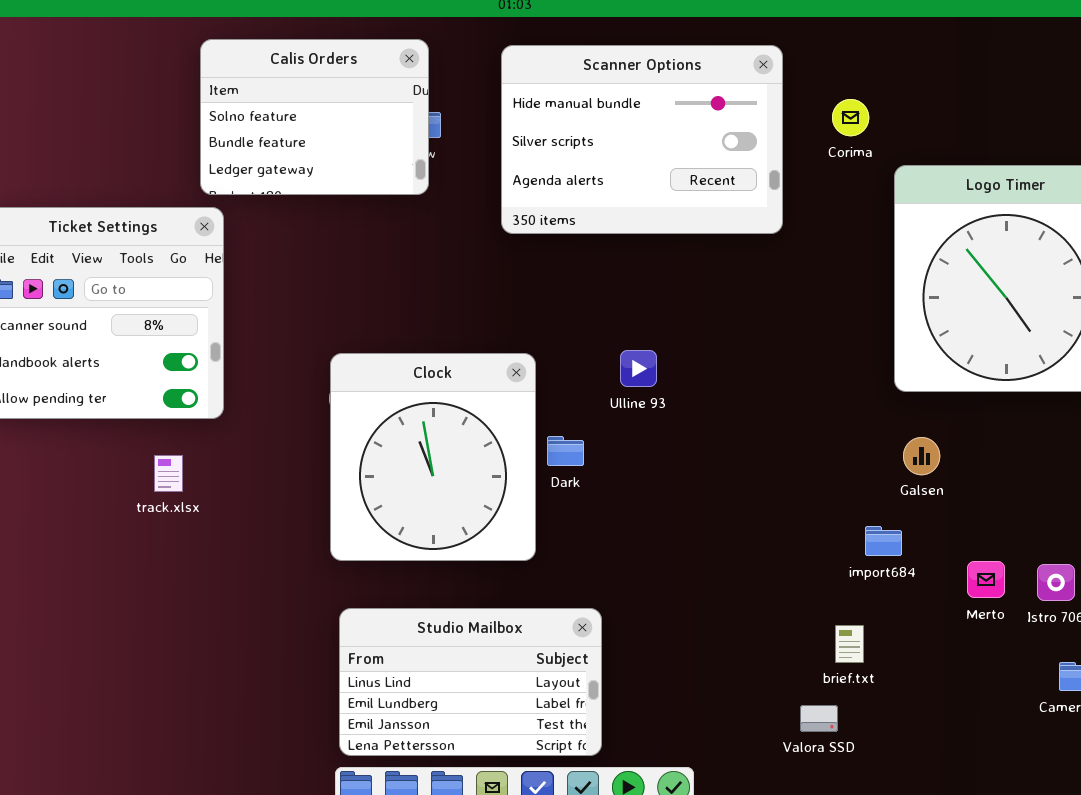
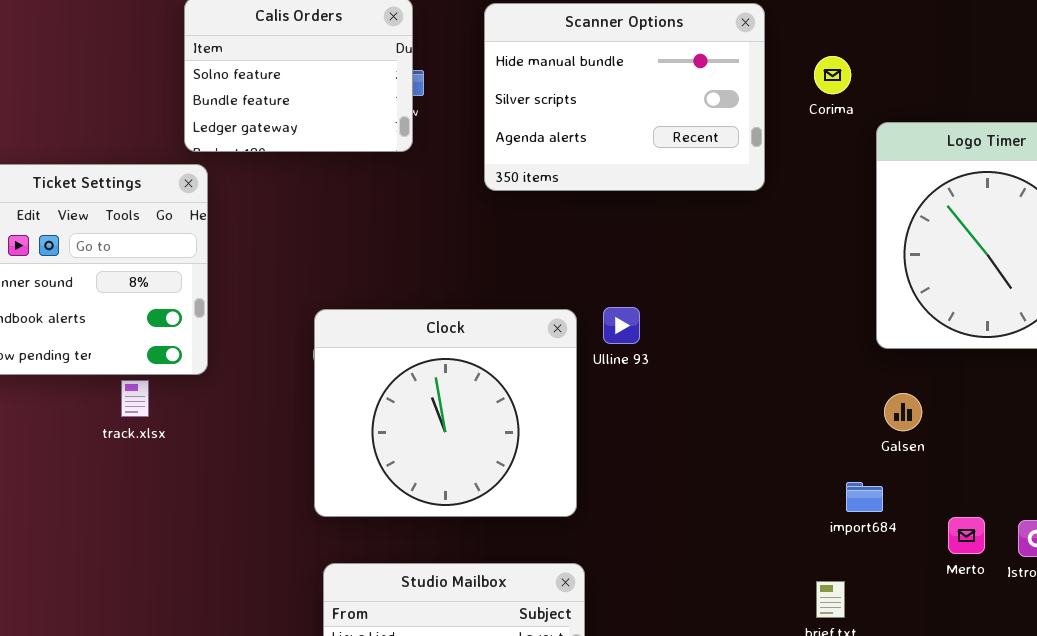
Clock: [330,353,536,561] -> [314,309,577,517], resized
track.xlsx: [154,455,183,492] -> [121,380,149,417], moved

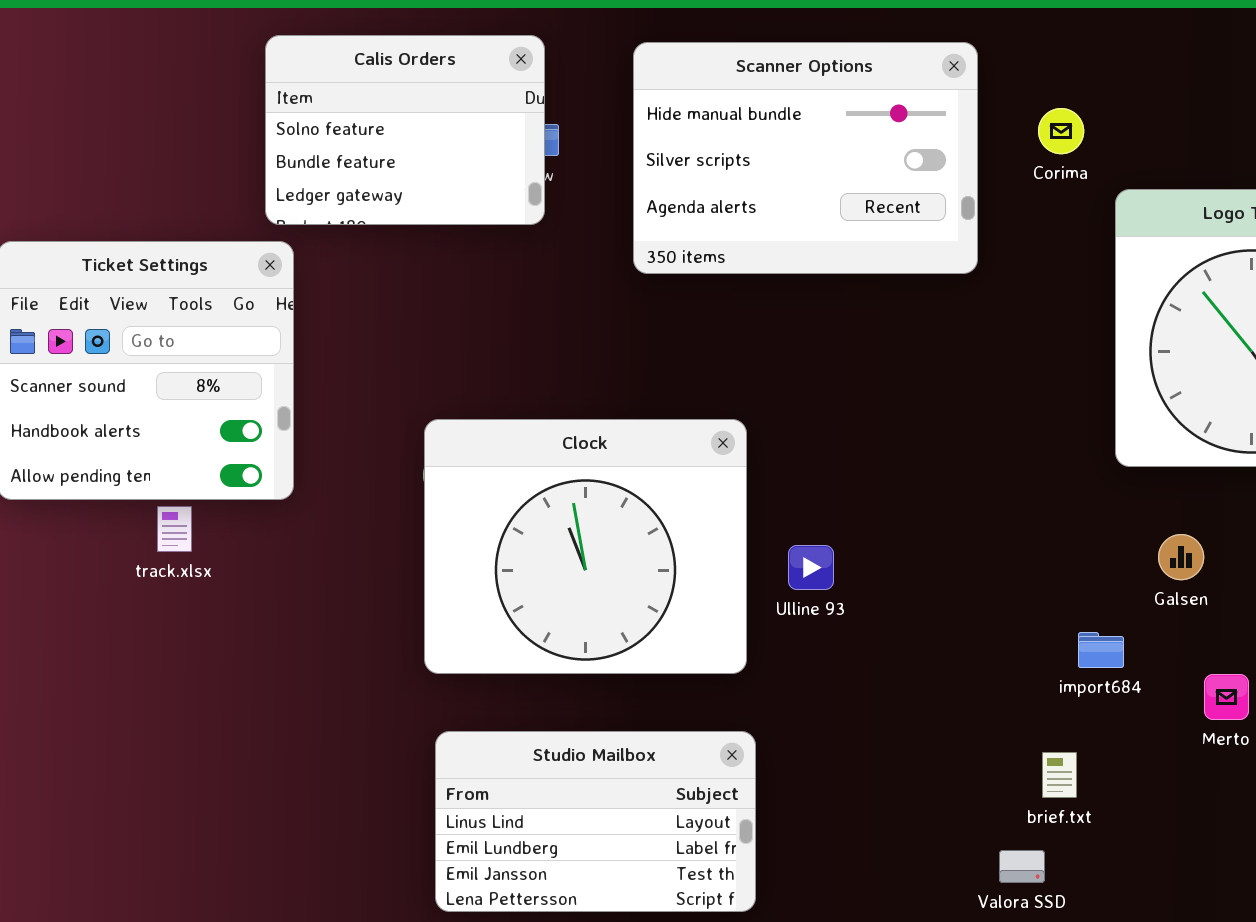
Ulline 93: [603,307,640,344] -> [788,545,834,590], moved
track.xlsx: [121,380,149,417] -> [157,506,192,552], moved
Galsen: [884,393,922,431] -> [1158,534,1204,580], moved

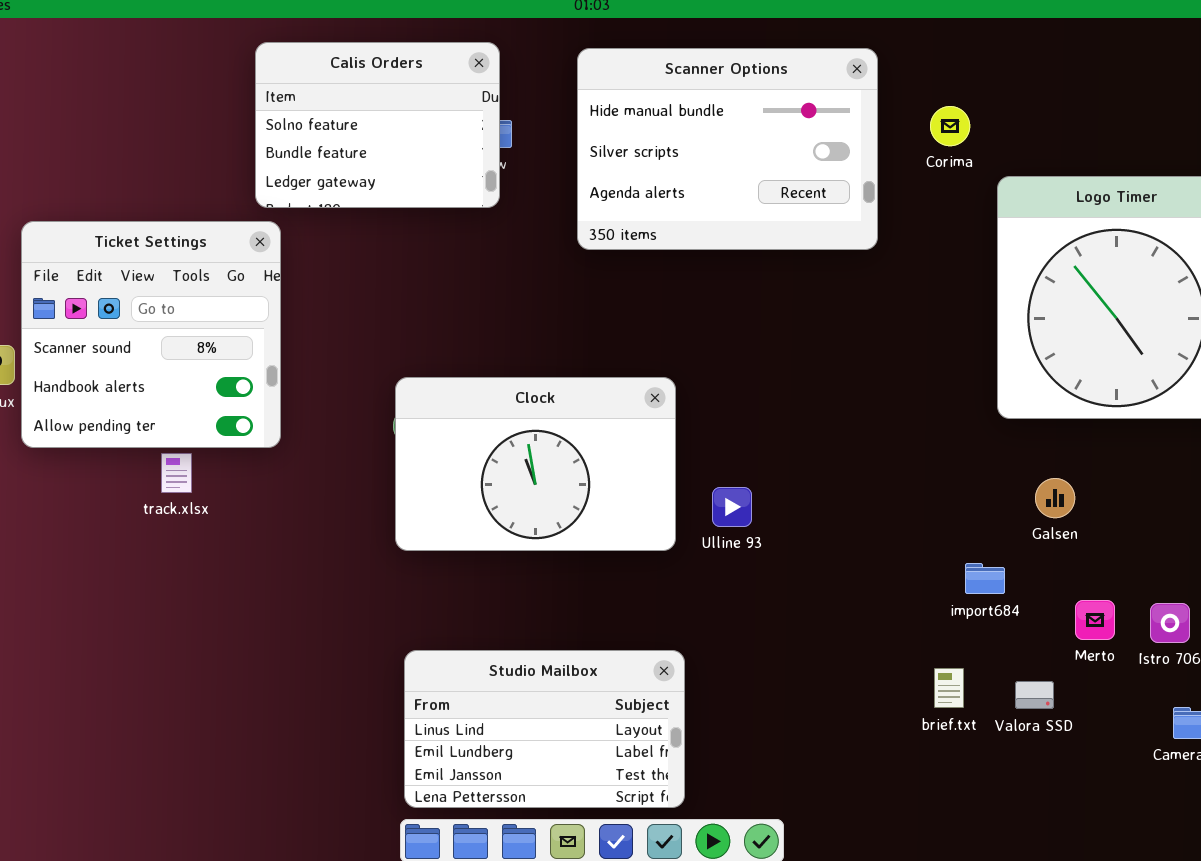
Clock: [424,419,747,674] -> [395,377,676,551], resized
Valora SSD: [999,850,1045,883] -> [1015,681,1054,709], moved

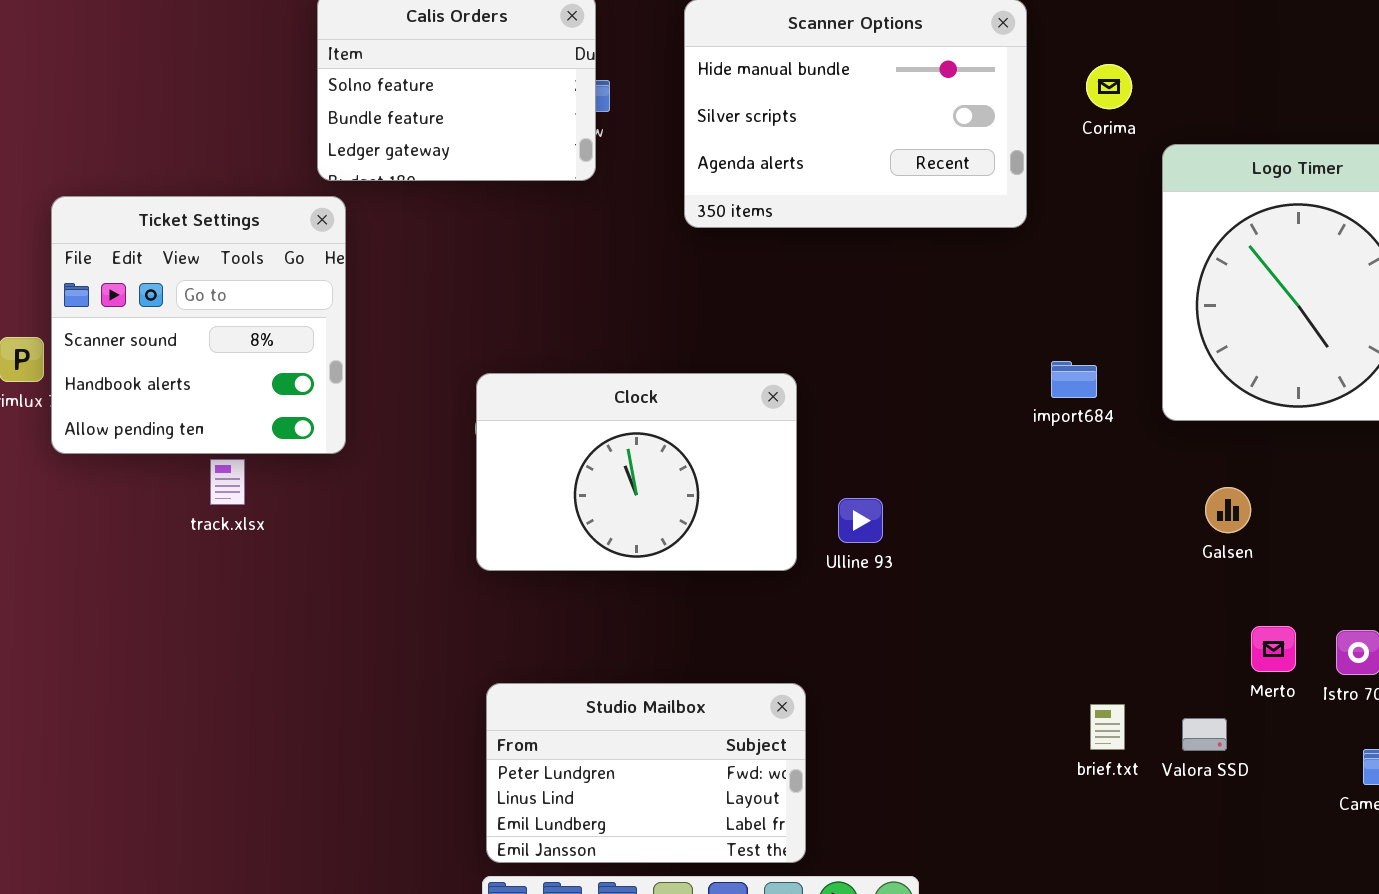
import684: [965,563,1005,594] -> [1051,361,1097,398], moved
Studio Mailbox: [404,650,685,808] -> [486,683,806,863], scrolled up 1 row

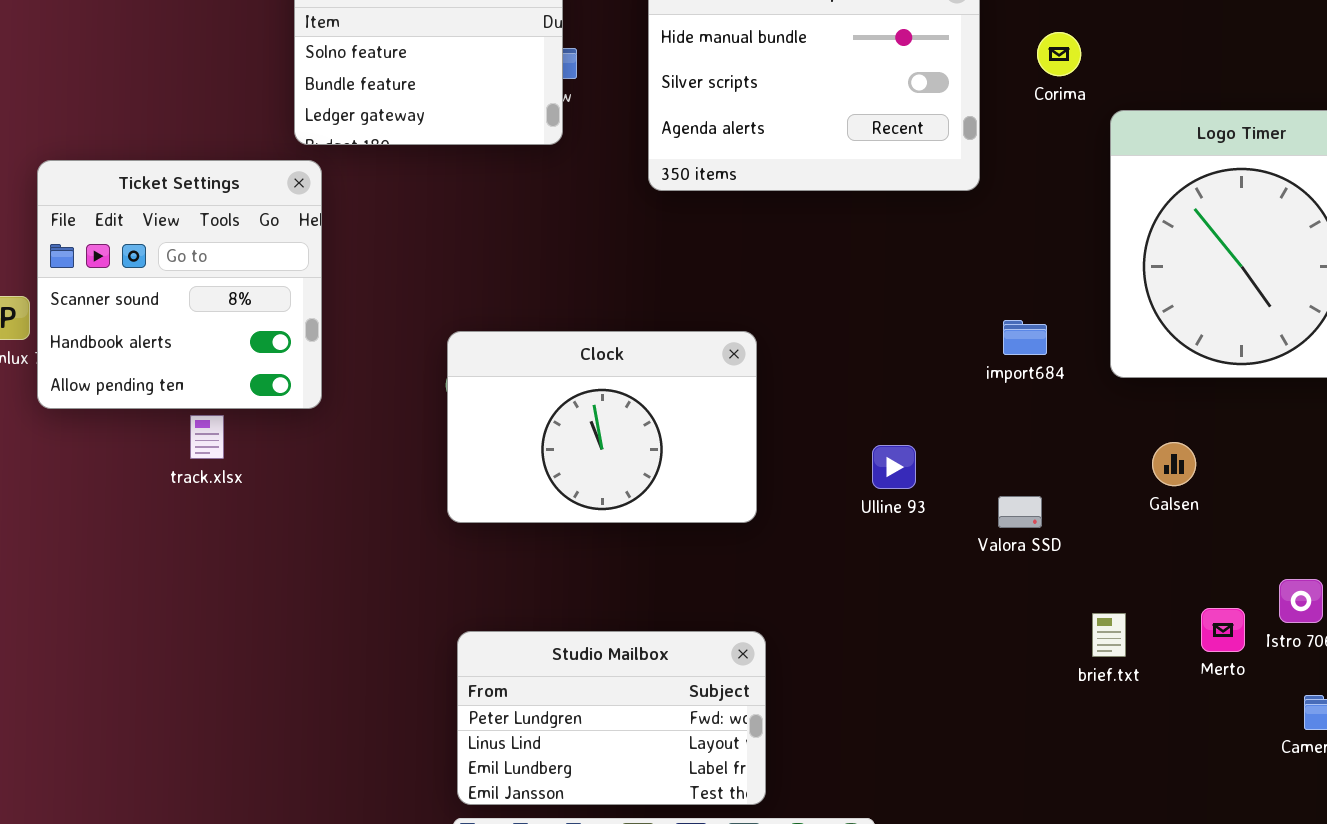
Ulline 93: [838,498,883,543] -> [872,445,916,489], moved
Merto: [1251,626,1296,672] -> [1201,608,1245,652], moved
brief.txt: [1090,704,1125,750] -> [1092,613,1126,657], moved
Valora SSD: [1182,718,1227,751] -> [998,496,1042,528], moved

